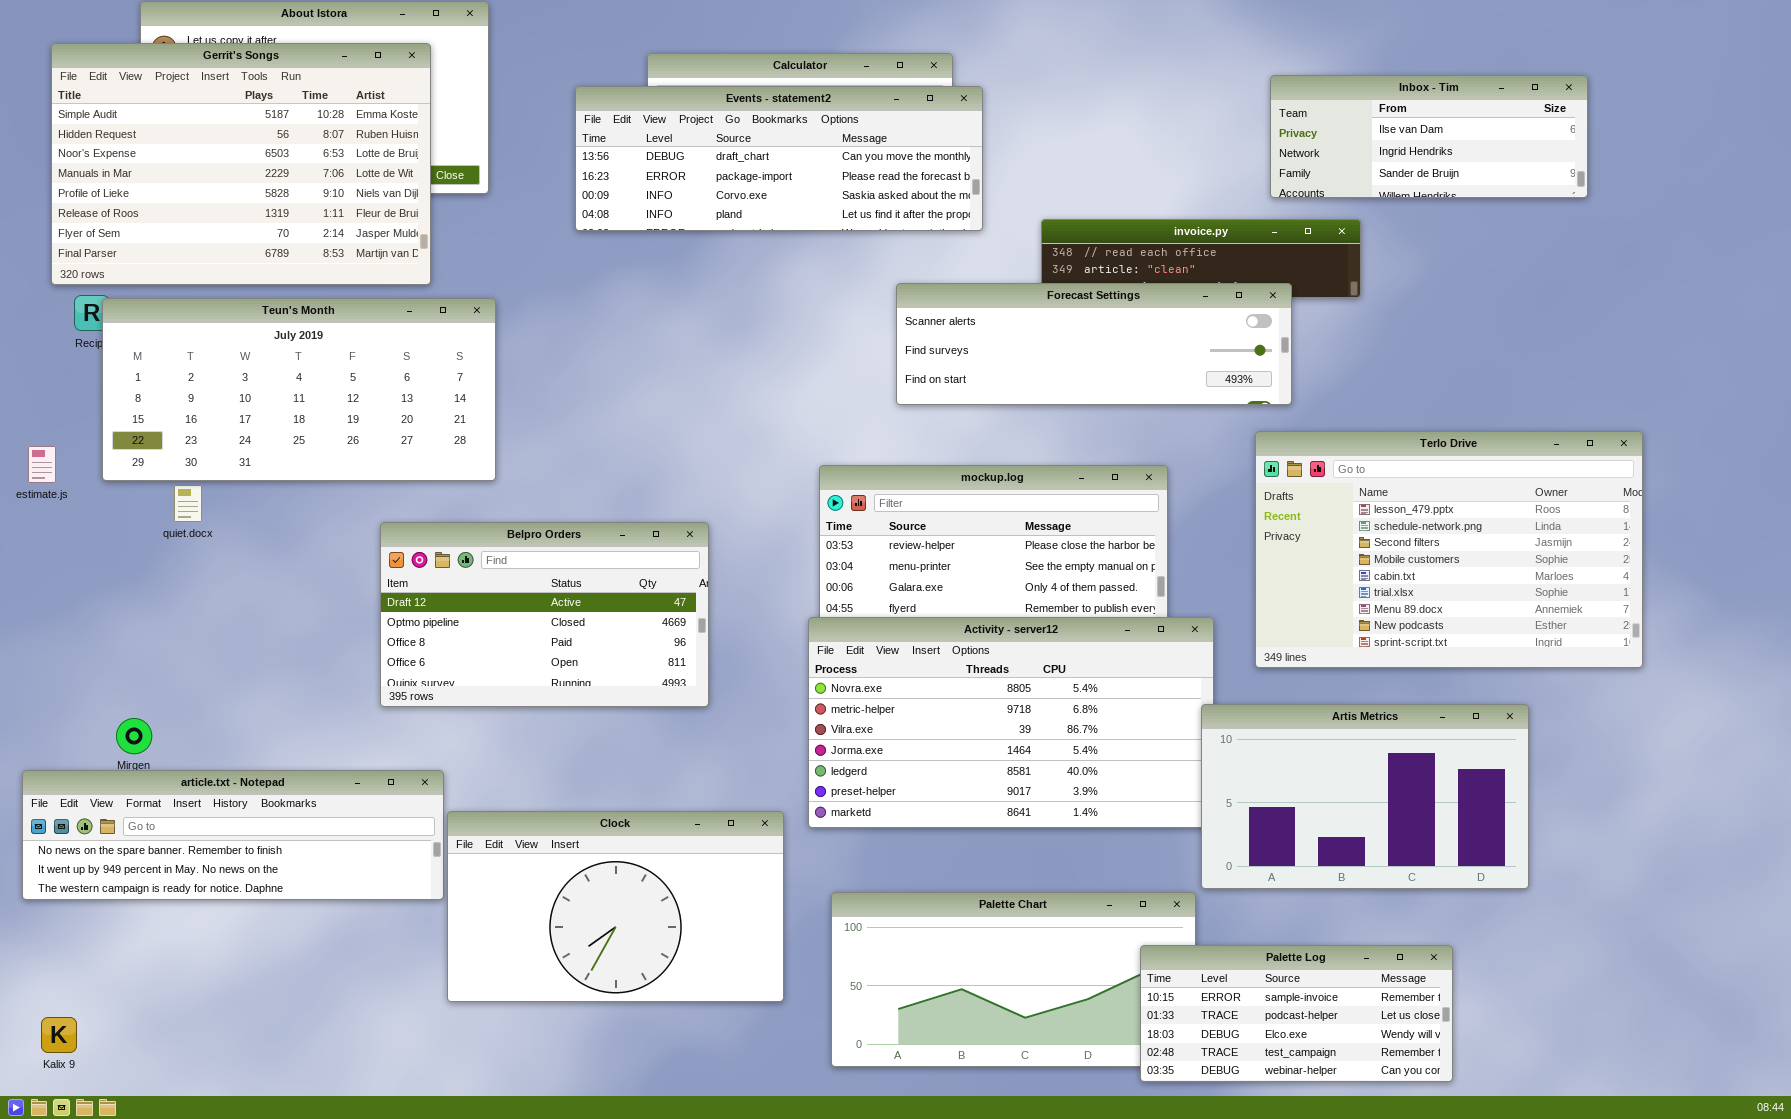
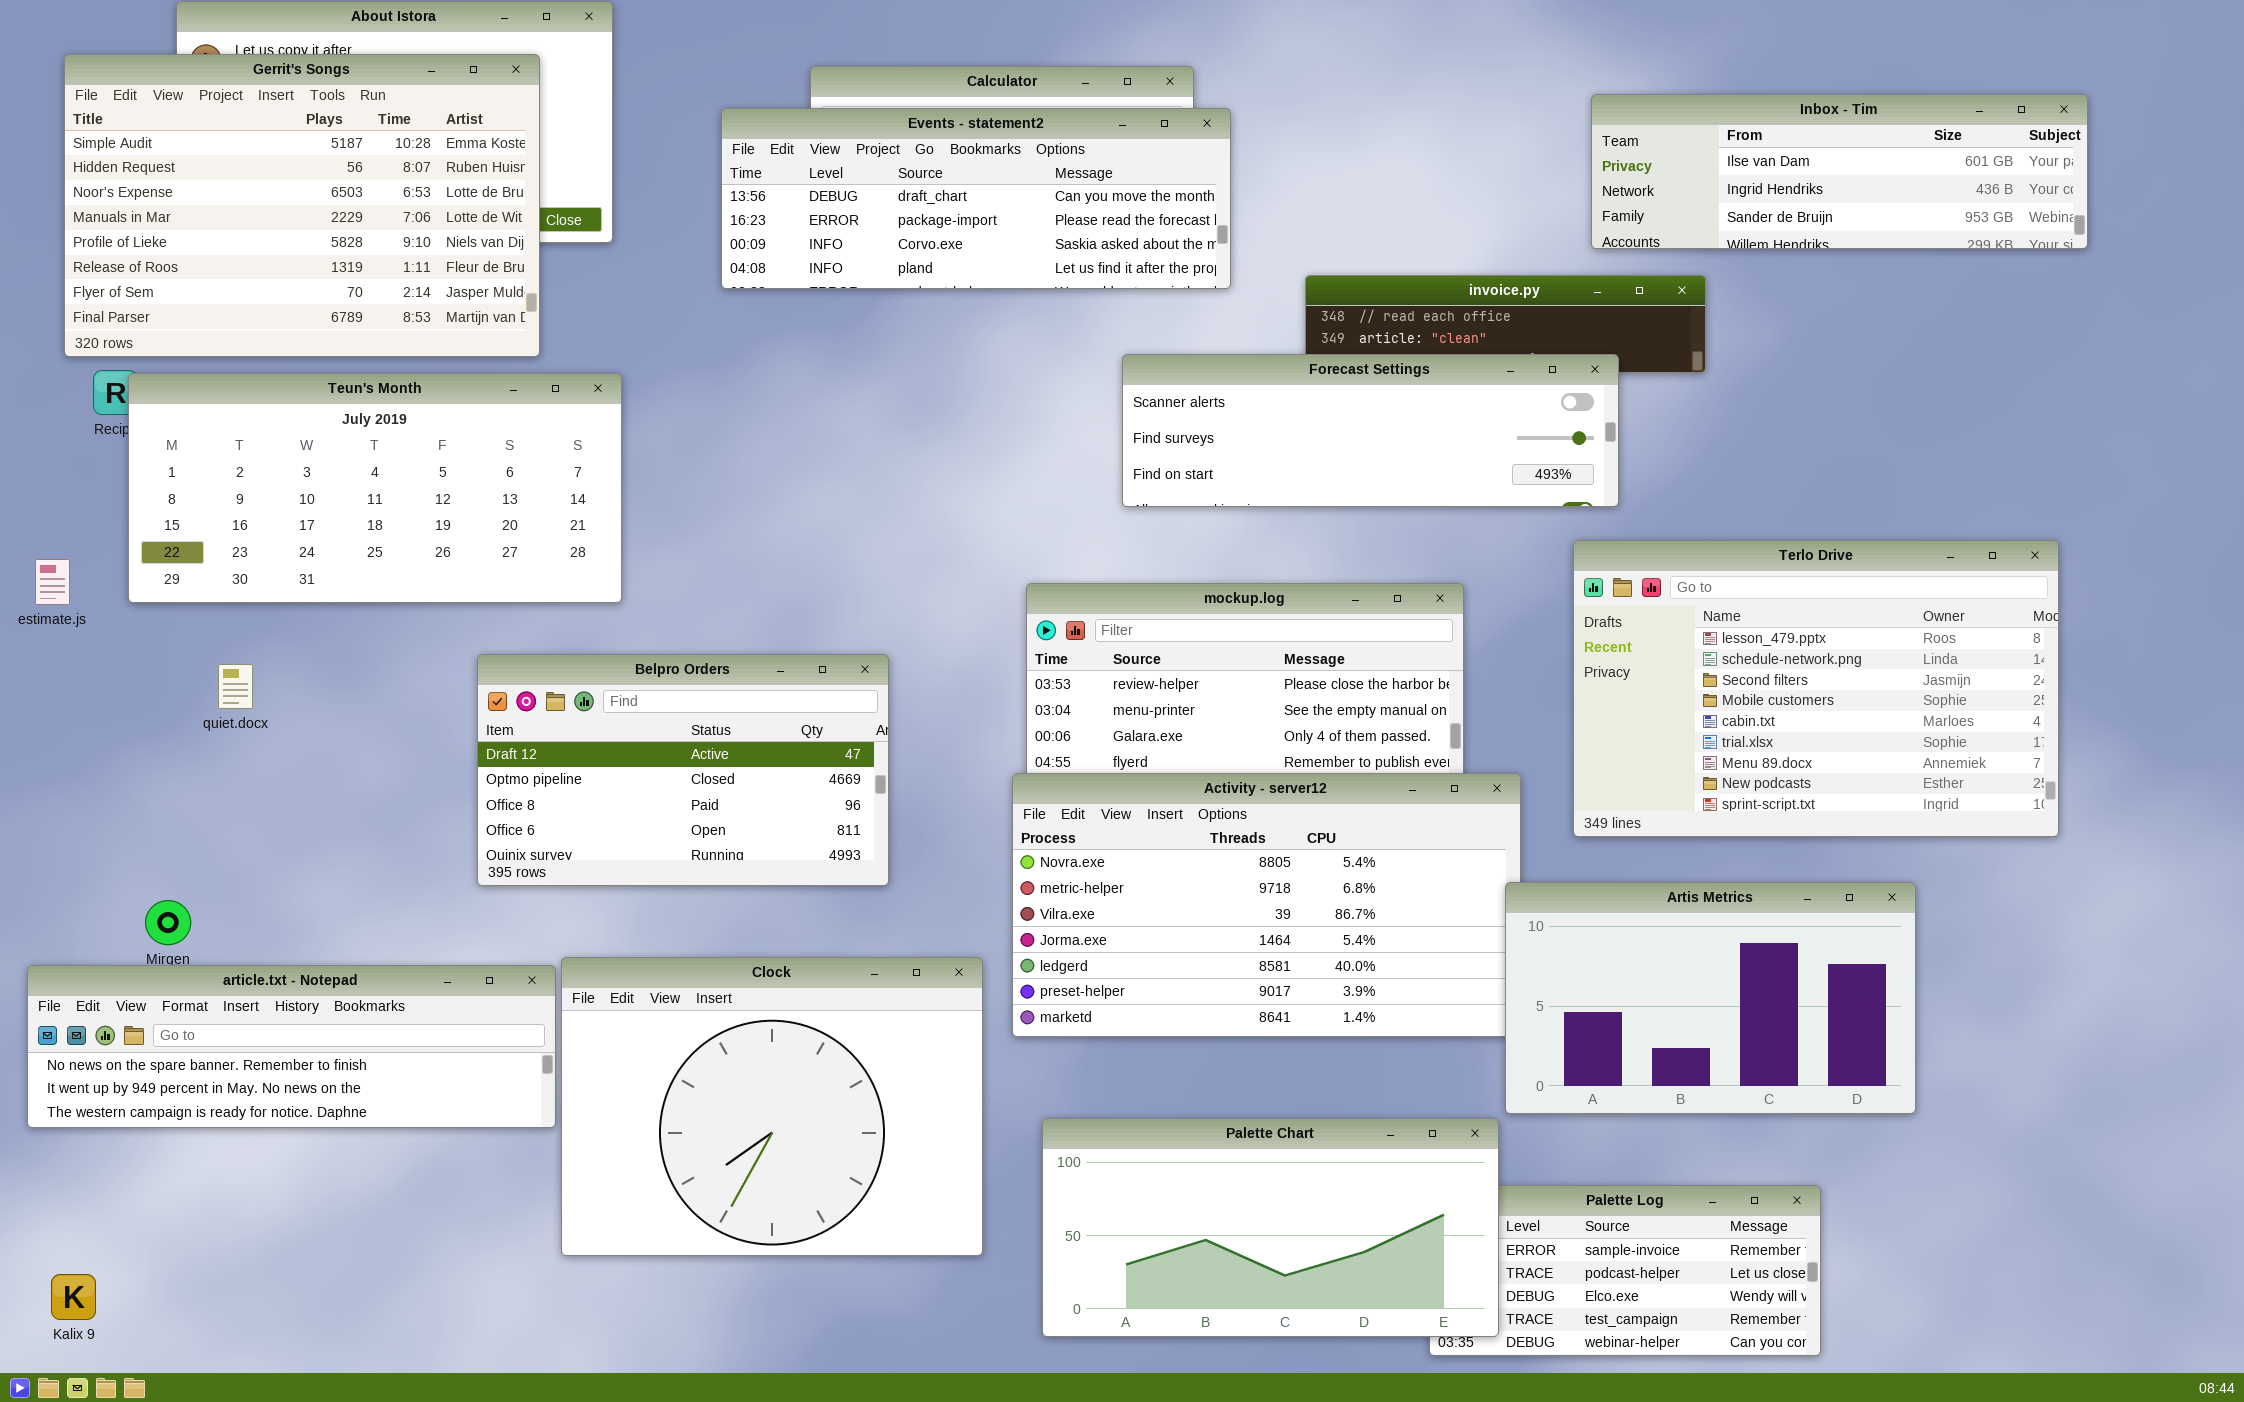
Inbox - Tim: [1270,75,1588,198] -> [1591,94,2088,249], resized
quiet.docx: [174,485,202,522] -> [218,664,253,709], moved
Clock: [447,811,784,1002] -> [561,957,983,1256], resized
Palette Chart: [831,892,1196,1067] -> [1042,1118,1499,1337], raised

